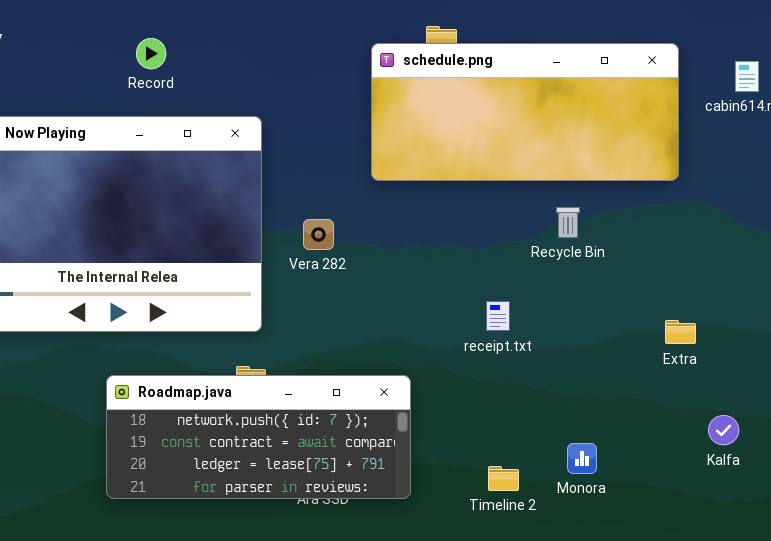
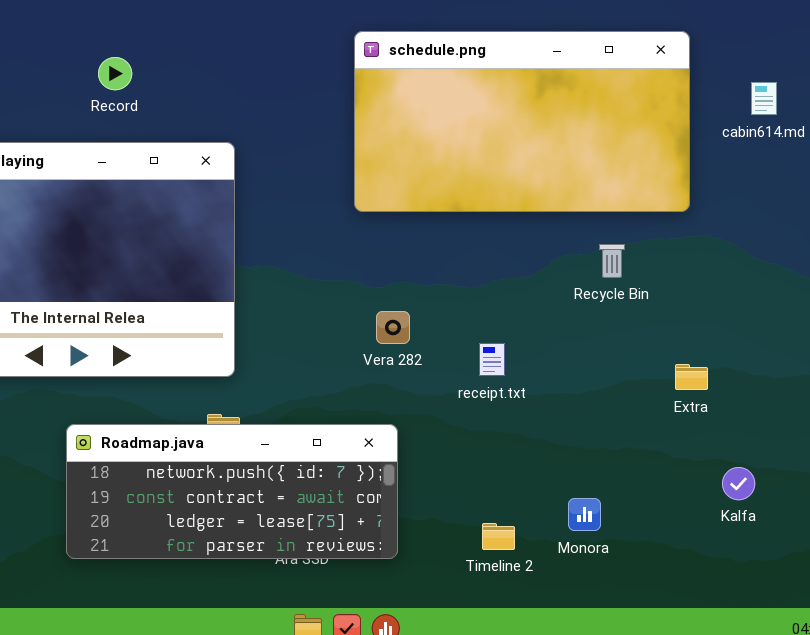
schedule.png: [371,43,679,181] -> [354,31,690,212], resized
Recycle Bin: [556,207,580,238] -> [599,244,625,278], moved
Vera 282: [303,219,334,250] -> [376,311,410,344], moved

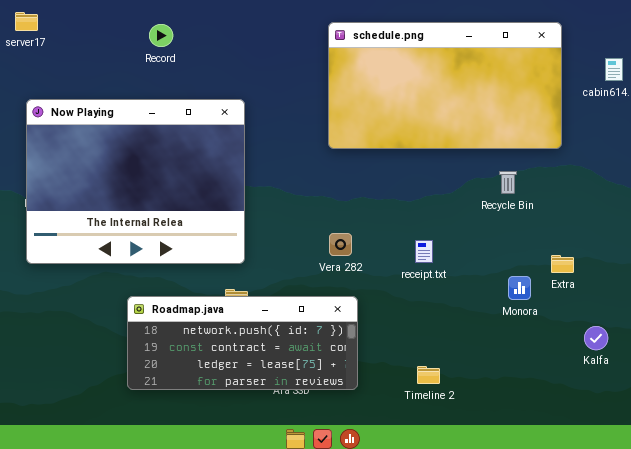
Record: [98,57,132,90] -> [149,24,173,47], moved
Vera 282: [376,311,410,344] -> [329,233,352,256], moved
Monora: [568,498,601,531] -> [508,276,531,300], moved

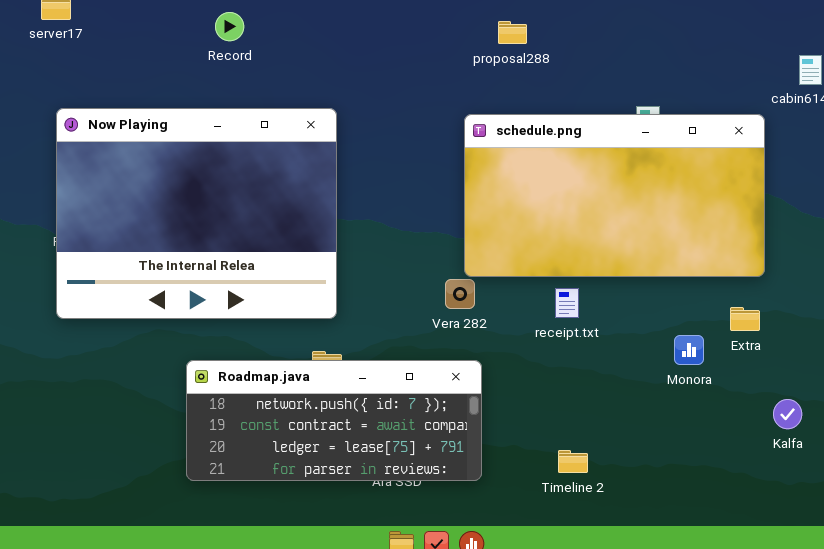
schedule.png: [328,22,562,149] -> [464,114,765,277], moved

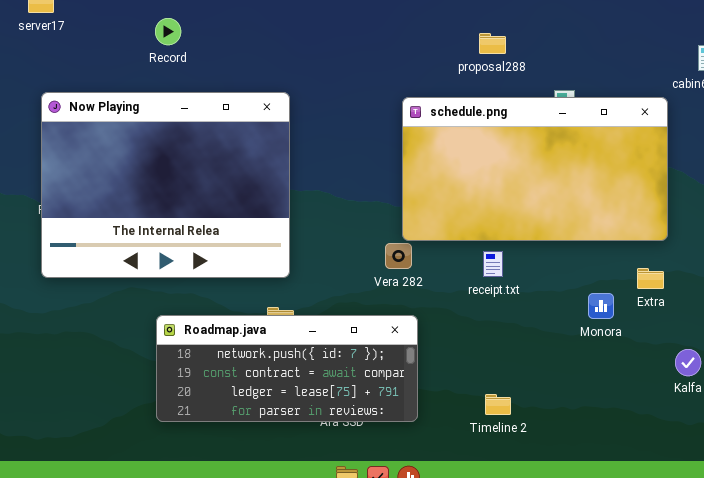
Record: [215,12,244,41] -> [155,18,181,45], moved
proposal288: [498,21,527,44] -> [479,33,506,54], moved

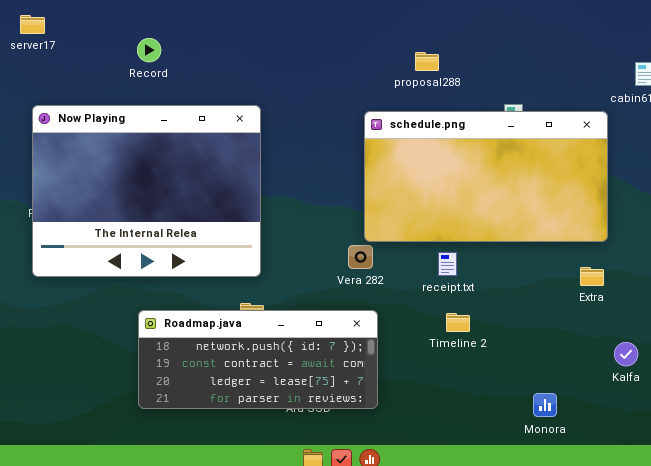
proposal288: [479,33,506,54] -> [415,52,439,71], moved
Monora: [588,293,614,319] -> [533,393,557,417], moved
Timeline 2: [485,394,511,415] -> [446,313,470,332], moved

